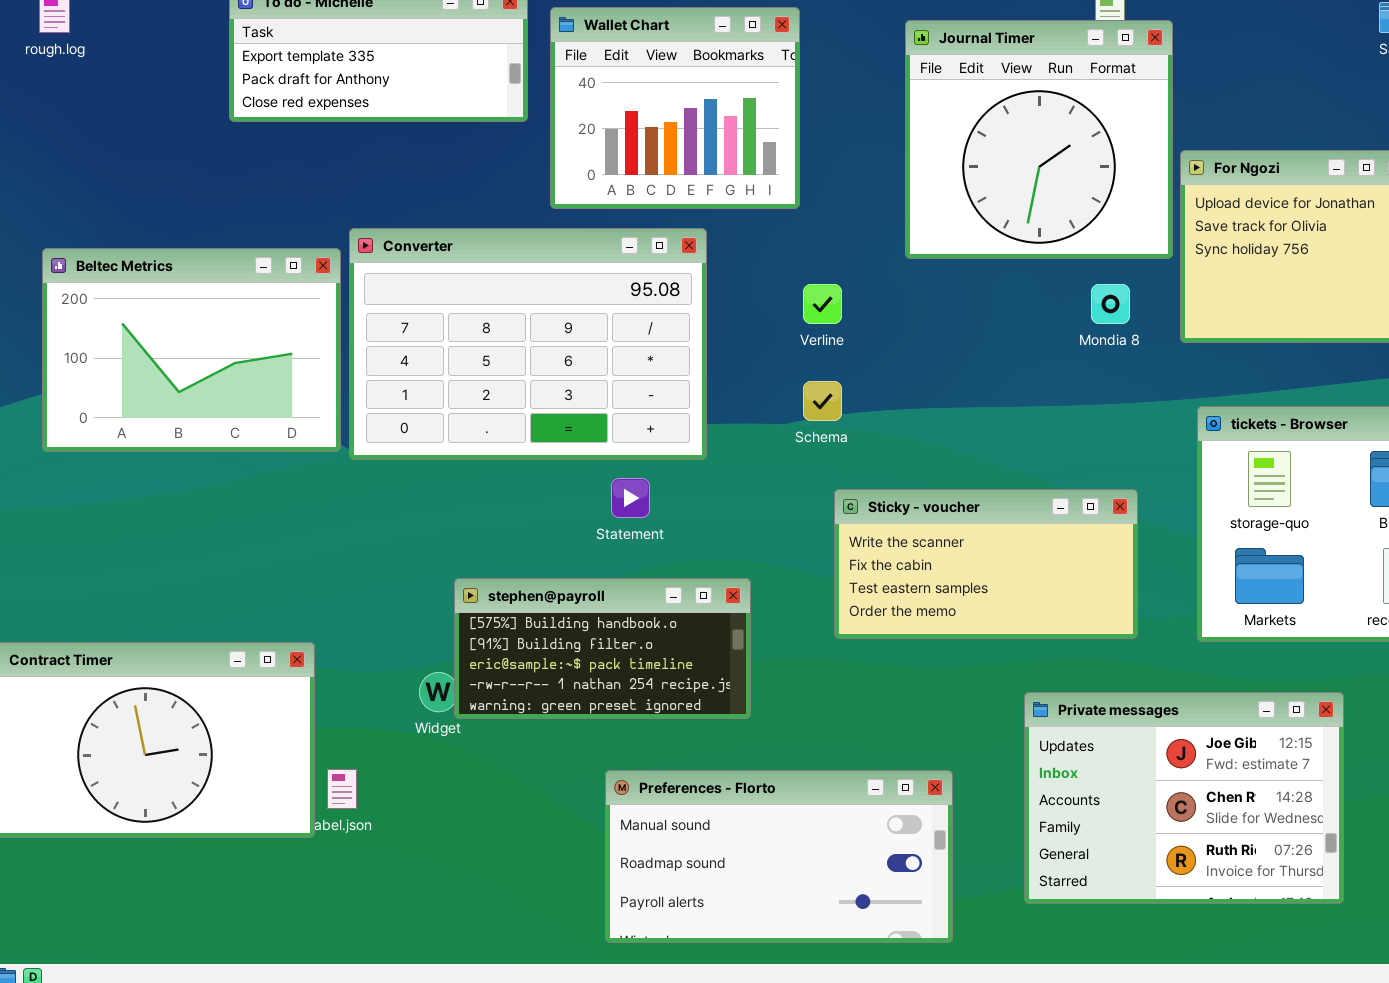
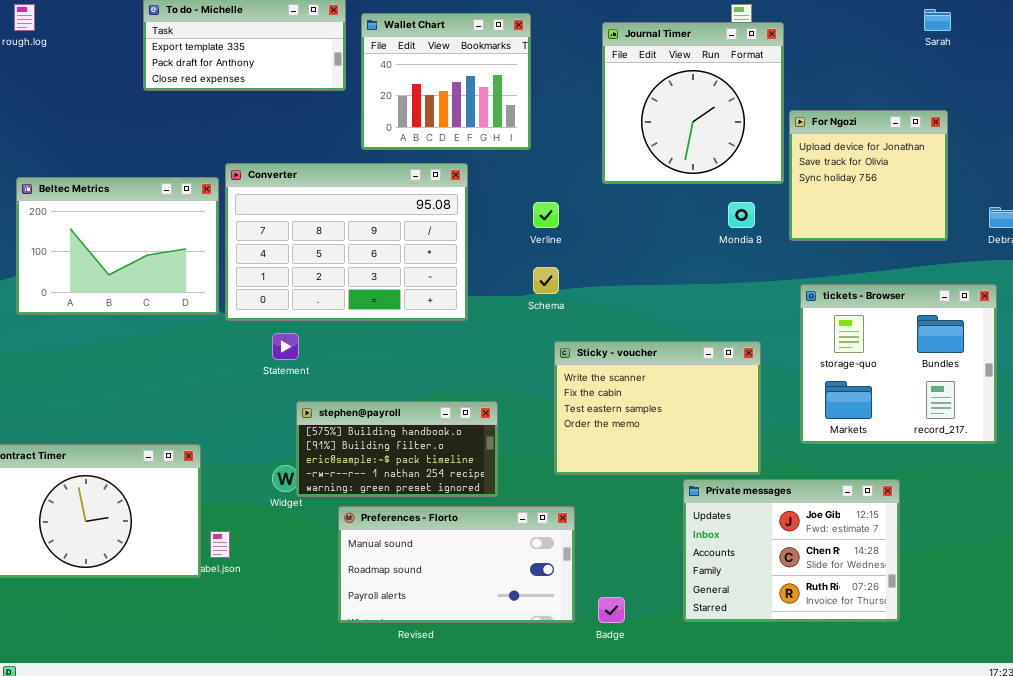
Statement: [611,478,650,518] -> [272,333,299,360], moved
Sticky - voucher: [834,489,1138,639] -> [554,341,761,475], resized
Preferences - Florto: [605,770,953,943] -> [338,506,575,623], moved

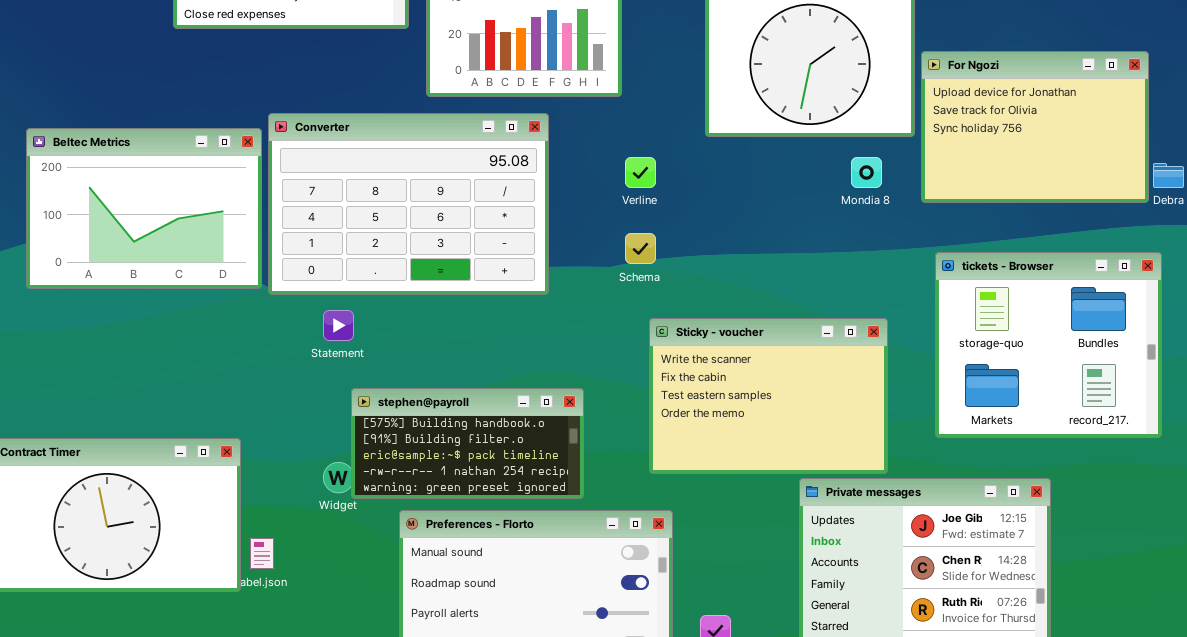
For Ngozi: [789,110,948,241] -> [921,51,1149,203], resized

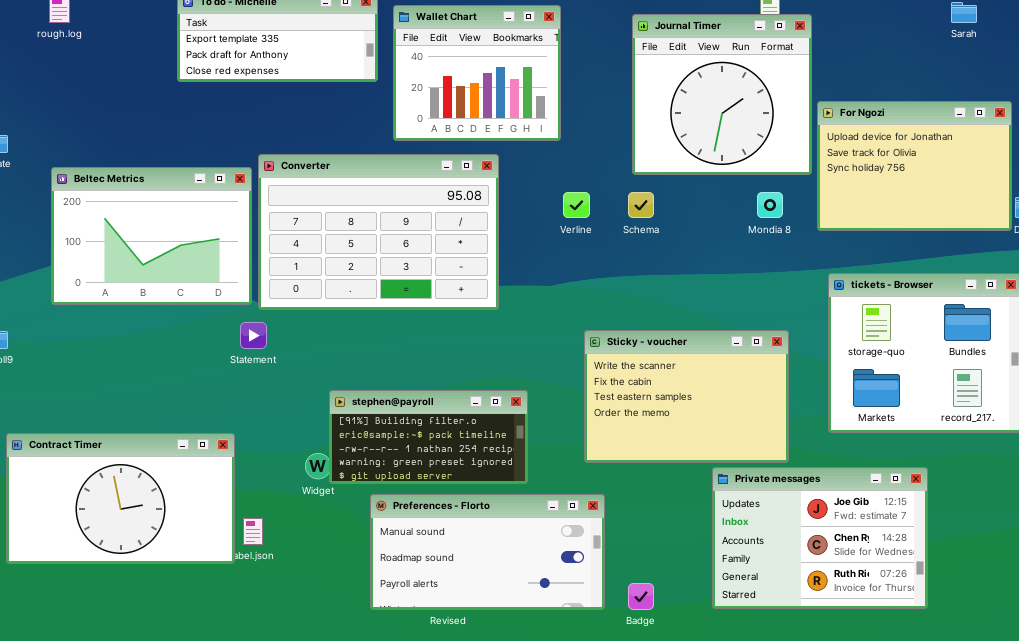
Schema: [625,233,656,264] -> [628,192,654,218], moved
Statement: [323,310,354,341] -> [240,322,267,349], moved
stephen@payroll: [351,388,584,499] -> [329,390,528,484], scrolled down 1 row

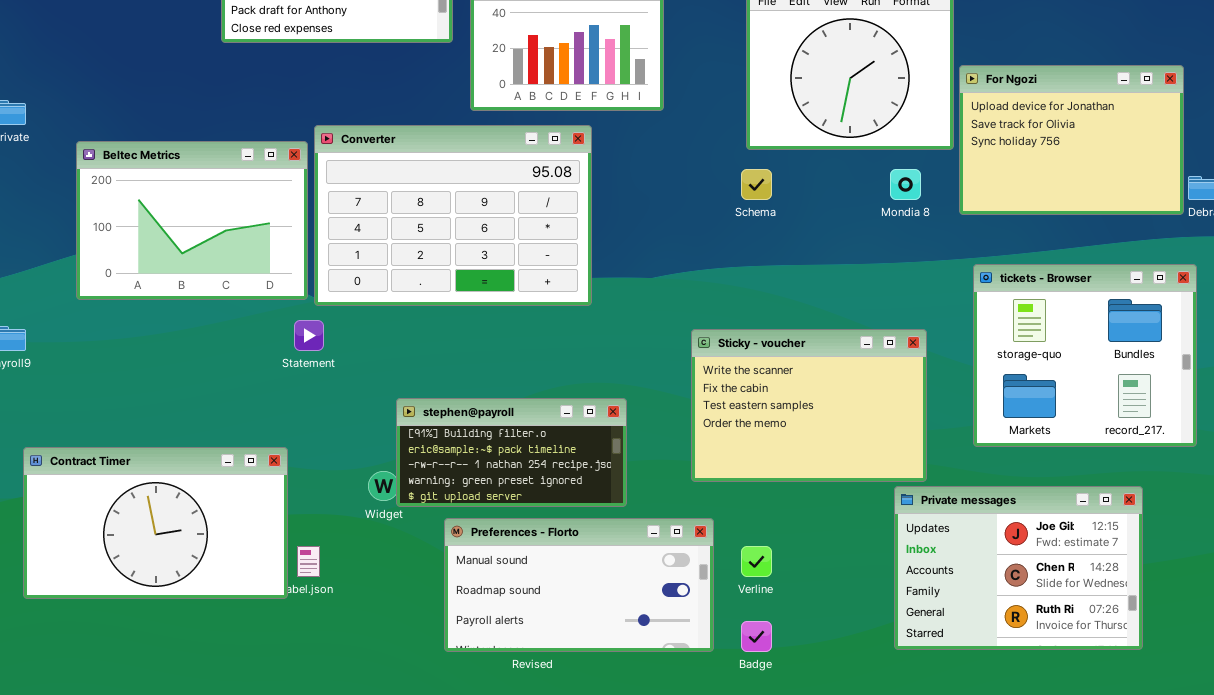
Verline: [563,192,590,218] -> [741,546,772,577], moved
Private messages: [712,467,928,609] -> [894,486,1143,650], moved

